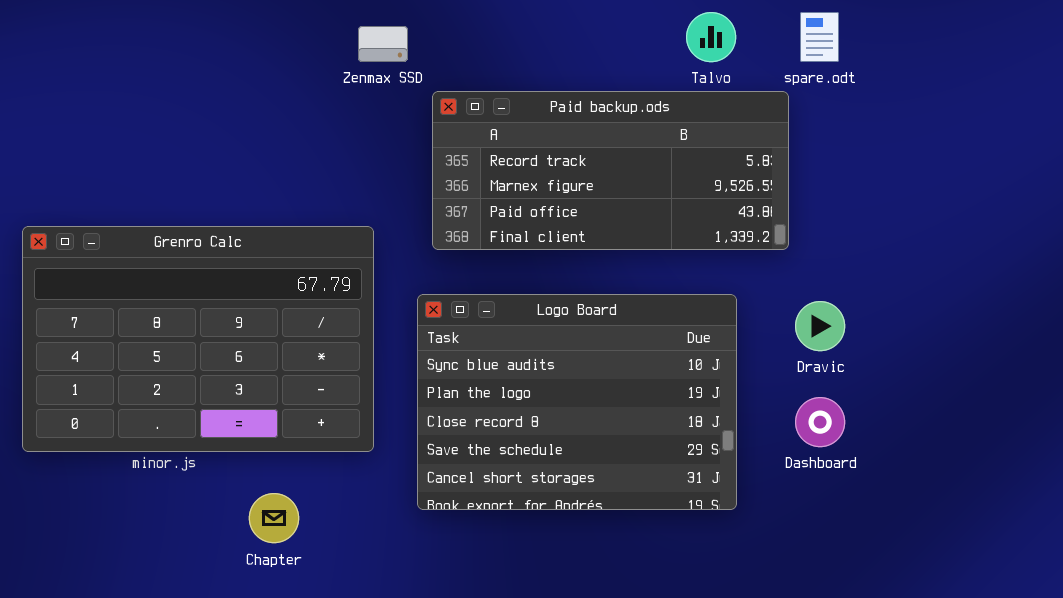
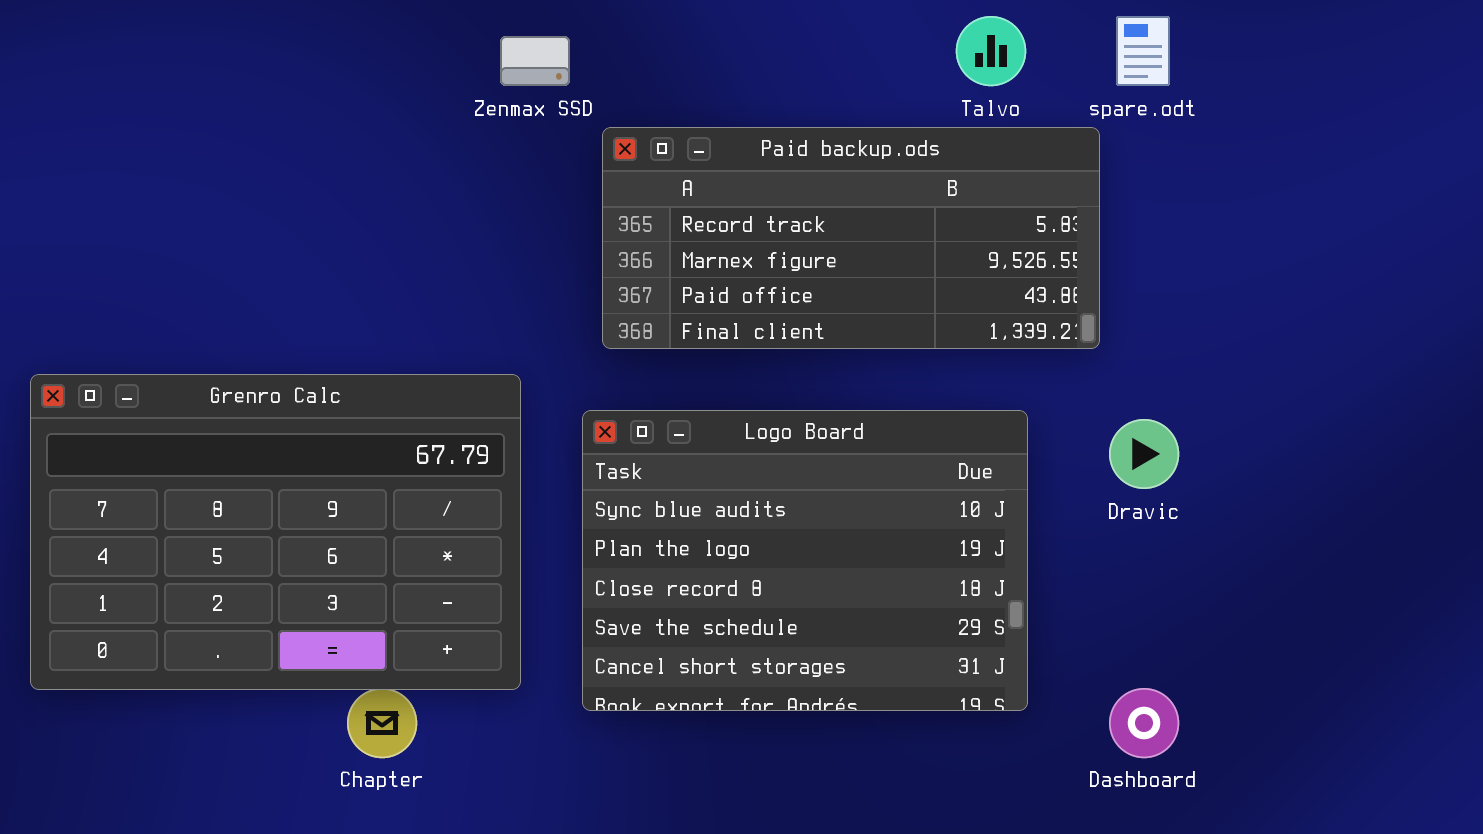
Grenro Calc: [22,226,374,452] -> [30,374,521,690], moved
Dashboard: [795,397,845,447] -> [1109,688,1179,758], moved

